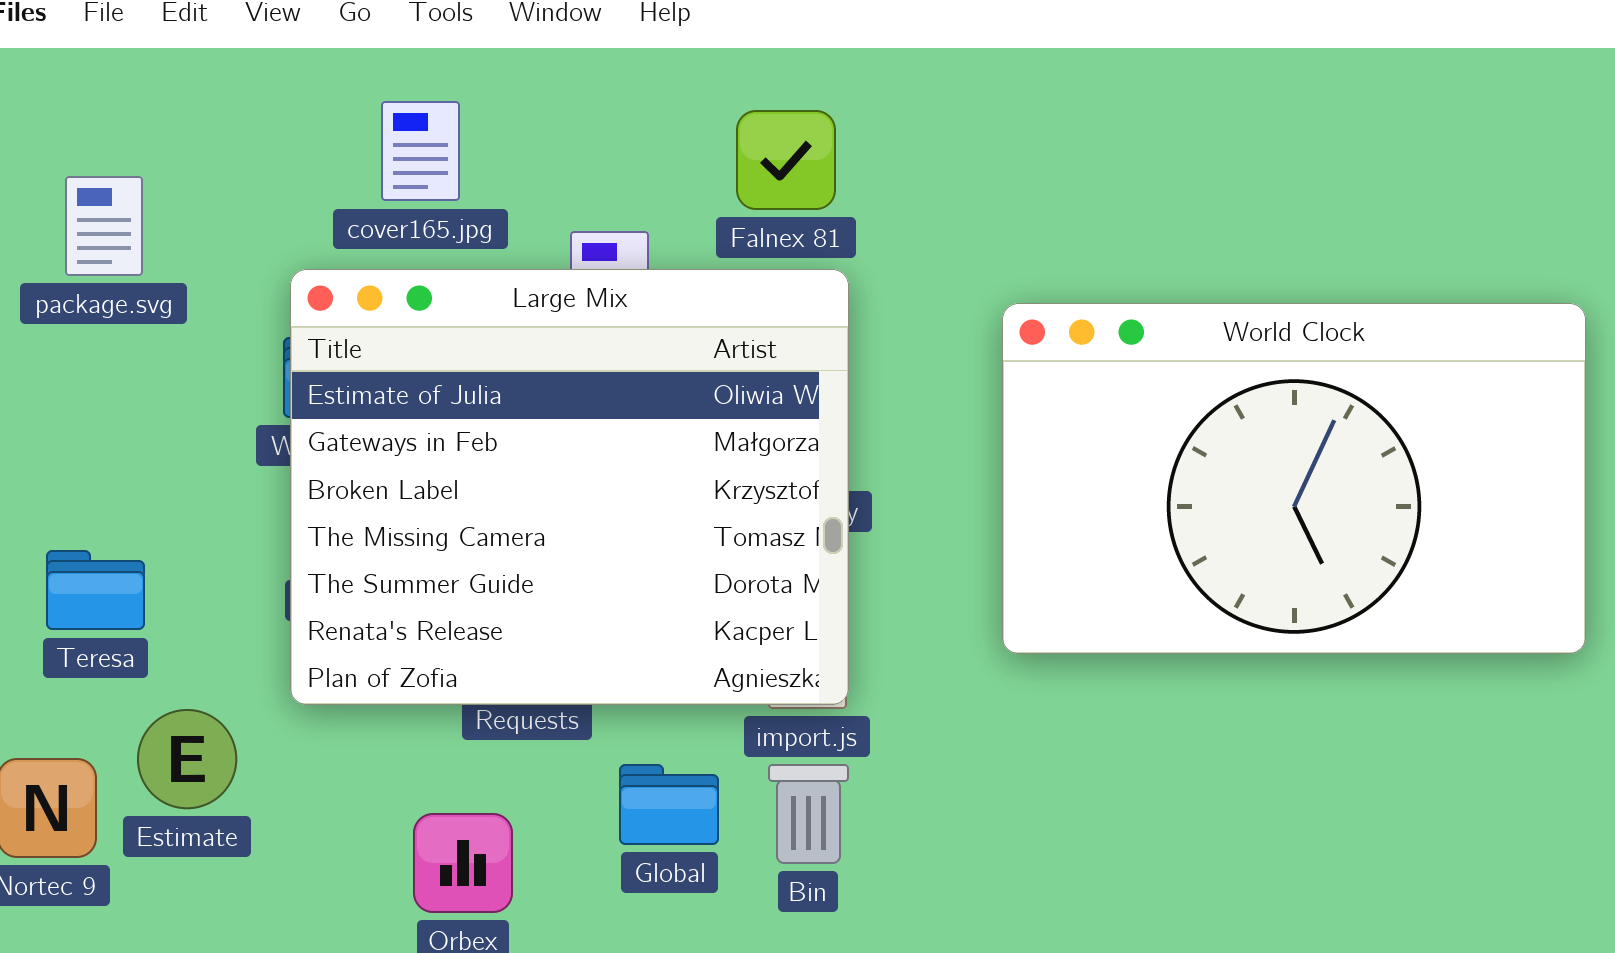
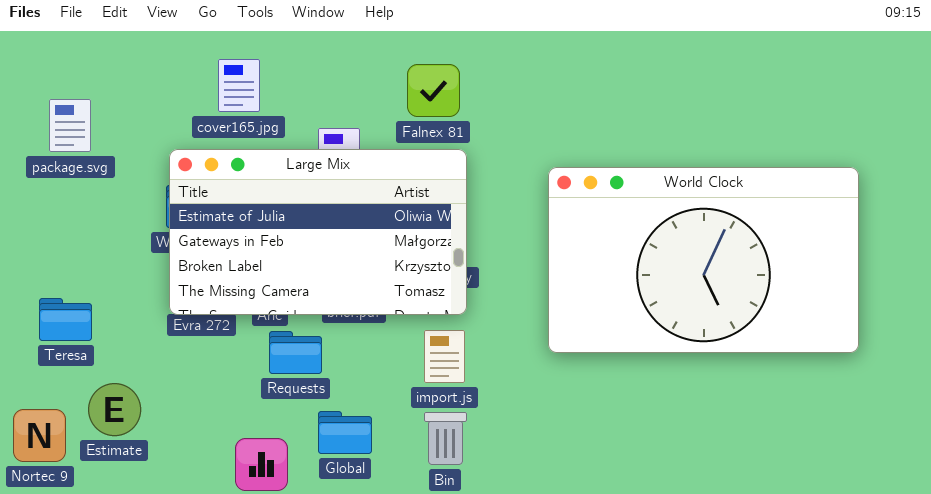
Large Mix: [290,269,849,705] -> [169,149,467,315], resized
Global: [619,764,719,845] -> [318,411,372,454], moved

